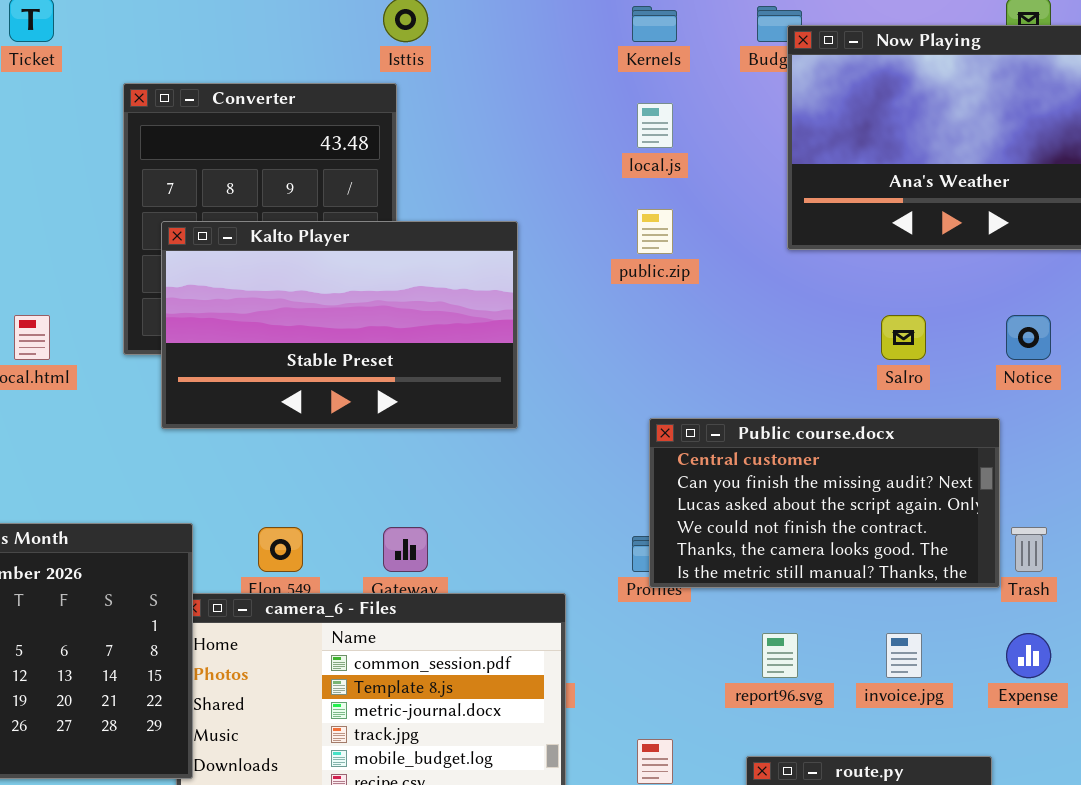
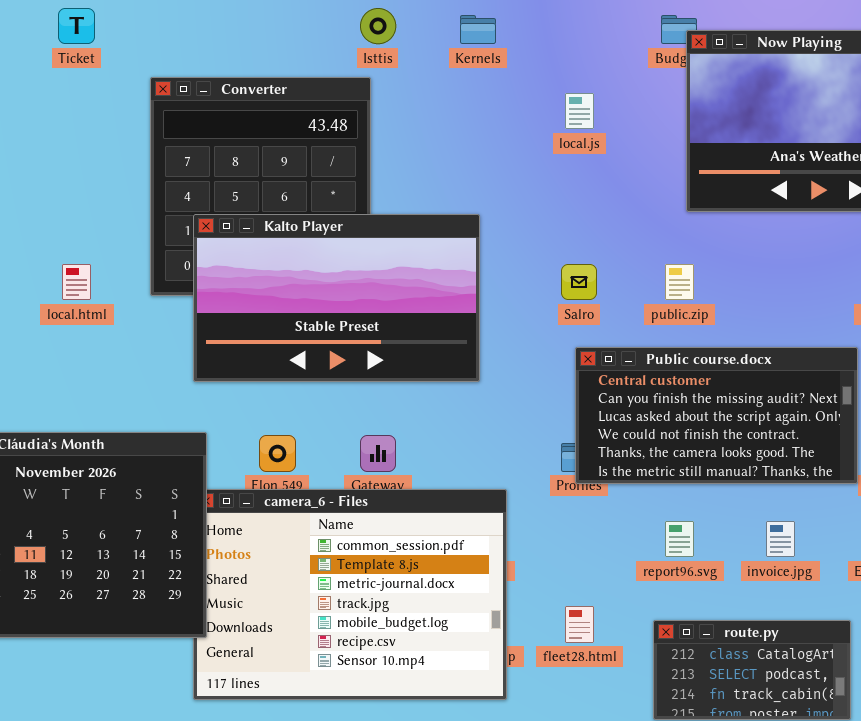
Kernels: [632,6,677,42] -> [460,15,496,44], moved
public.zip: [637,209,673,254] -> [665,264,694,300], moved
Kalto Player: [161,221,518,429] -> [193,214,480,382], moved
Salro: [881,315,926,360] -> [561,264,597,300], moved

